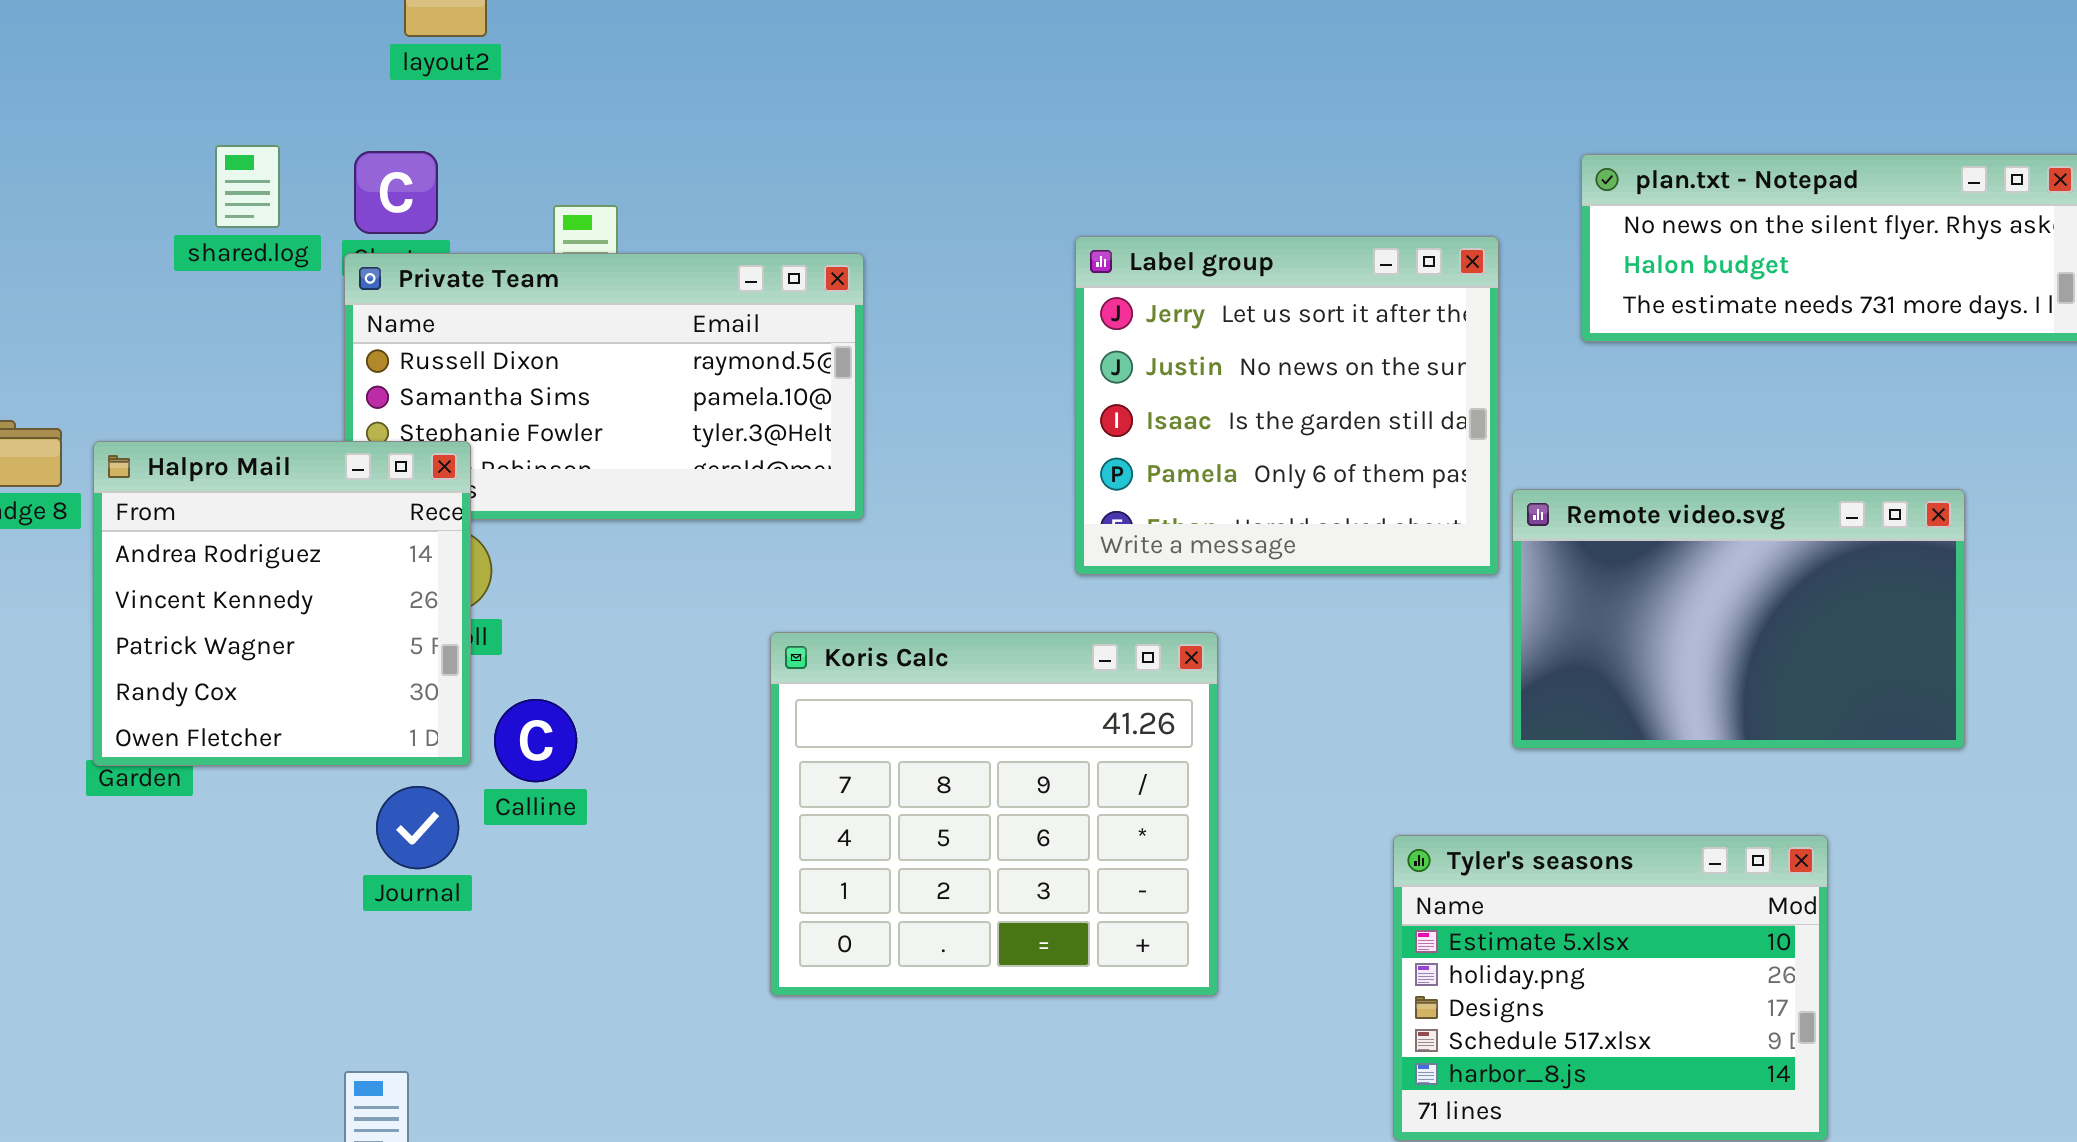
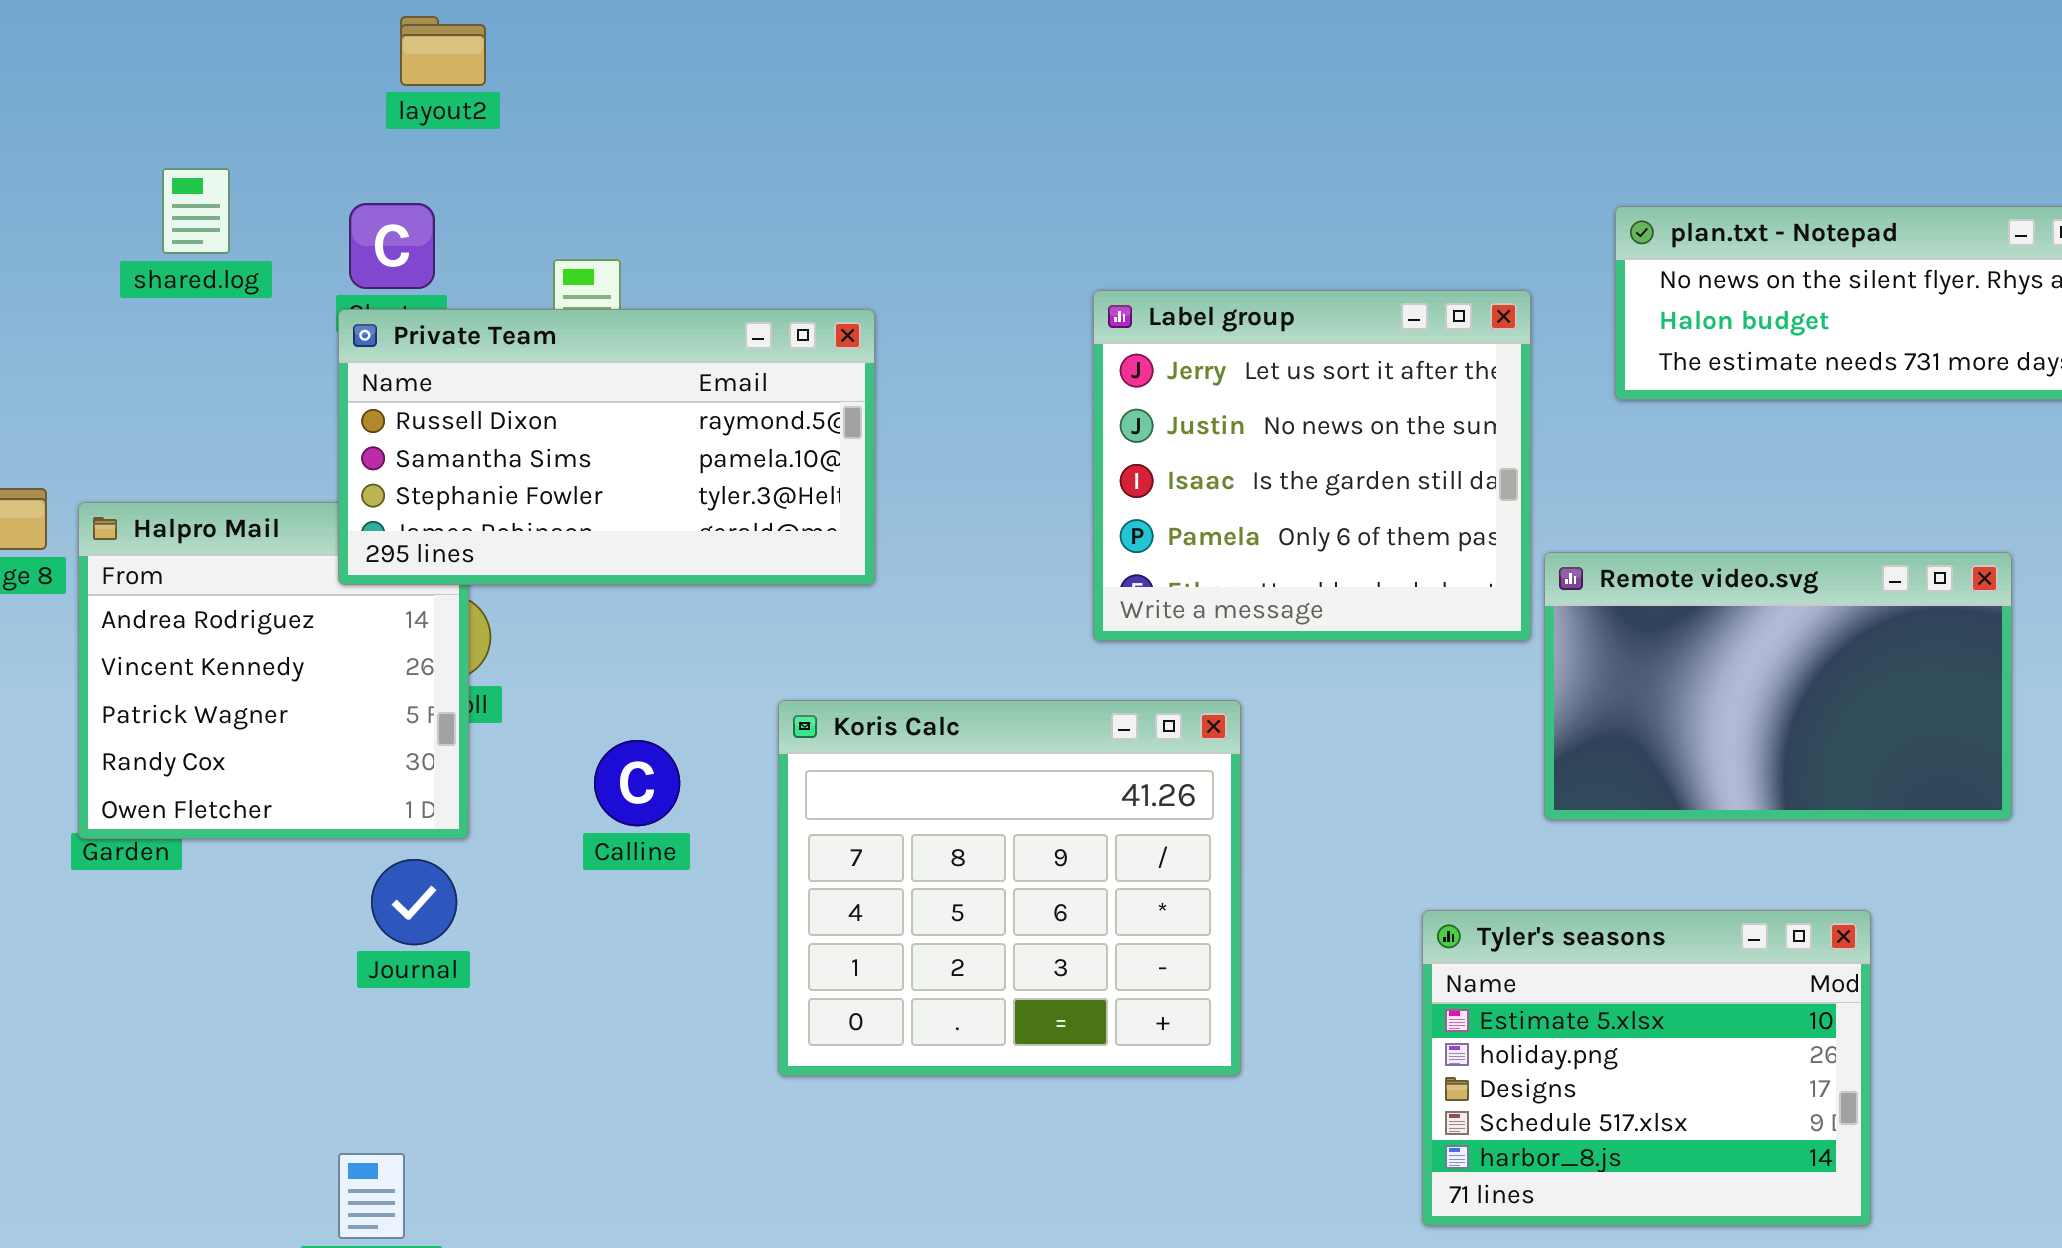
shared.log: [215,145,280,228] -> [162,168,230,254], moved
Private Team: [344,253,864,520] -> [338,309,875,585], raised
Calline: [494,699,577,782] -> [594,740,680,826], moved

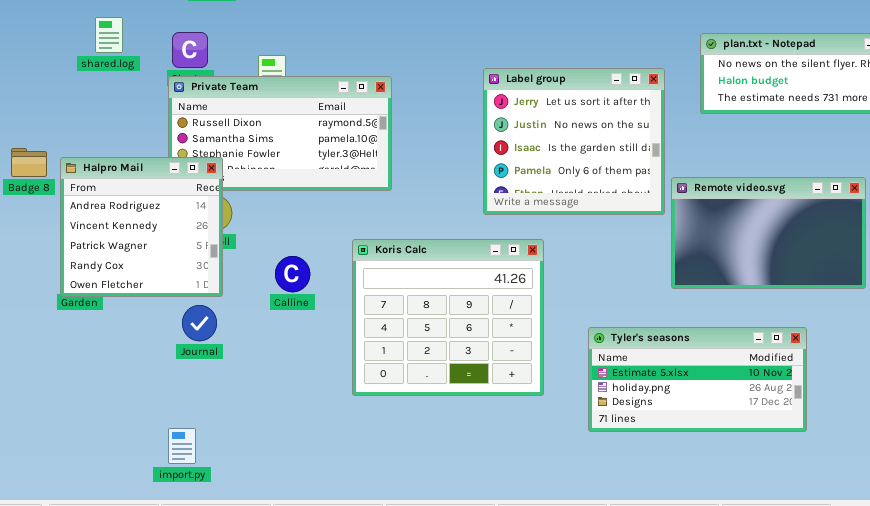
Halpro Mail: [78,502,469,839] -> [60,157,223,297], raised
Tyler's seasons: [1422,910,1871,1226] -> [588,327,807,432], resized

